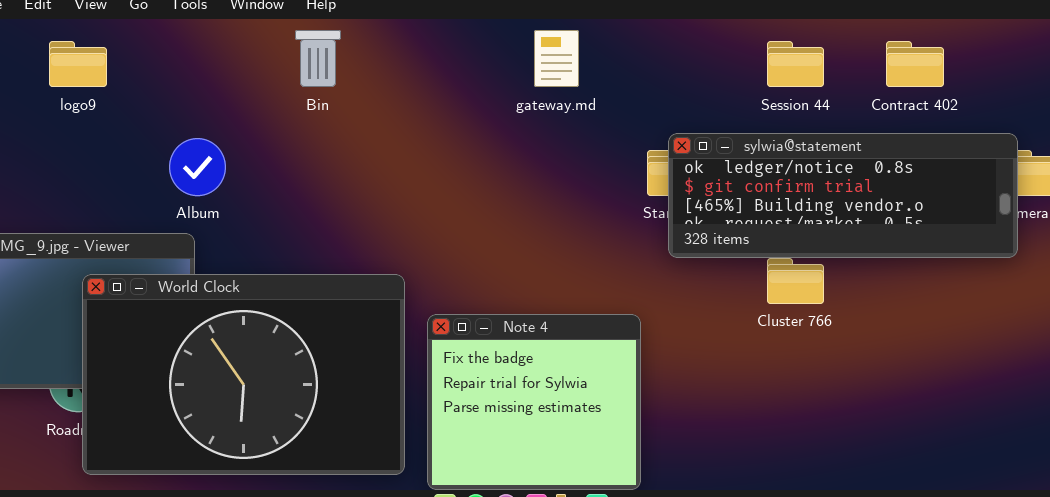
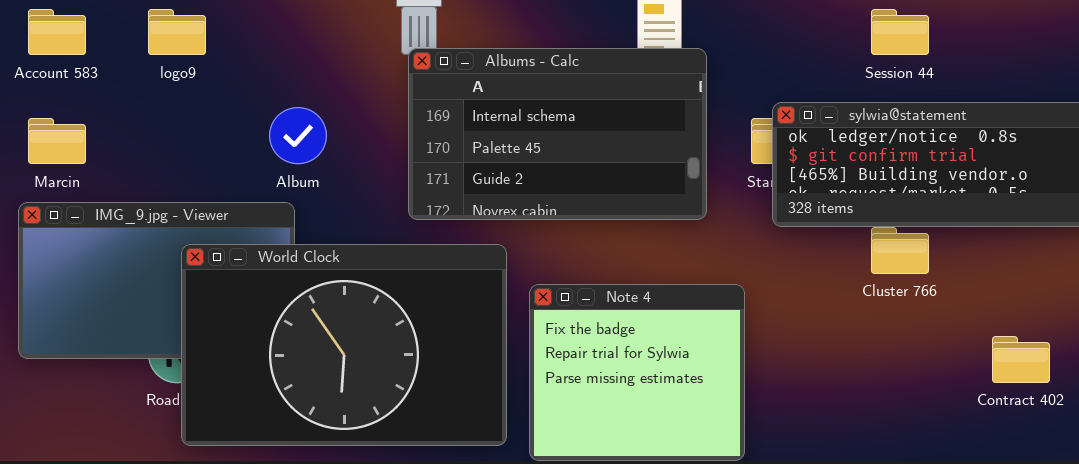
Contract 402: [886,41,944,87] -> [992,336,1050,383], moved
Albums - Calc: none -> [408,48,707,220], opened

